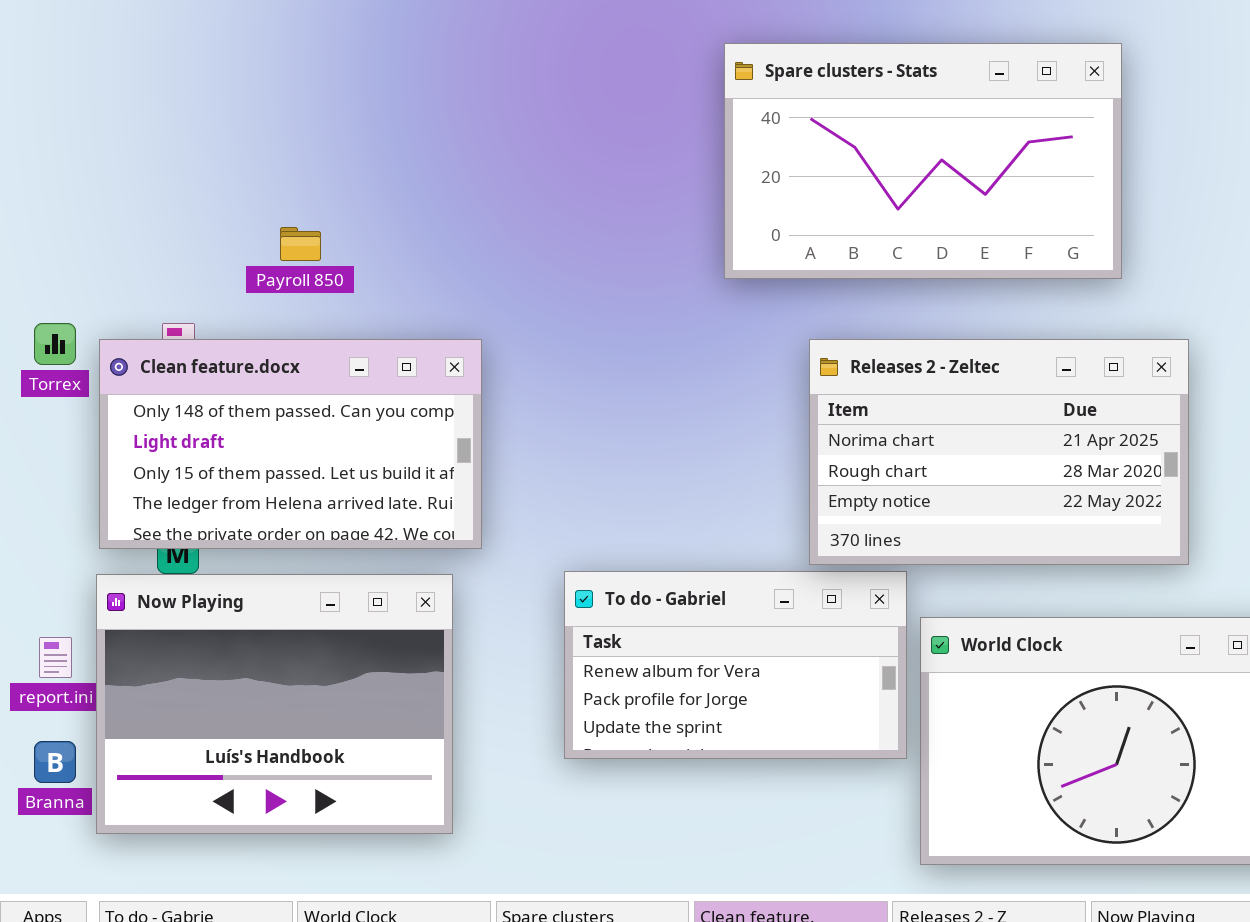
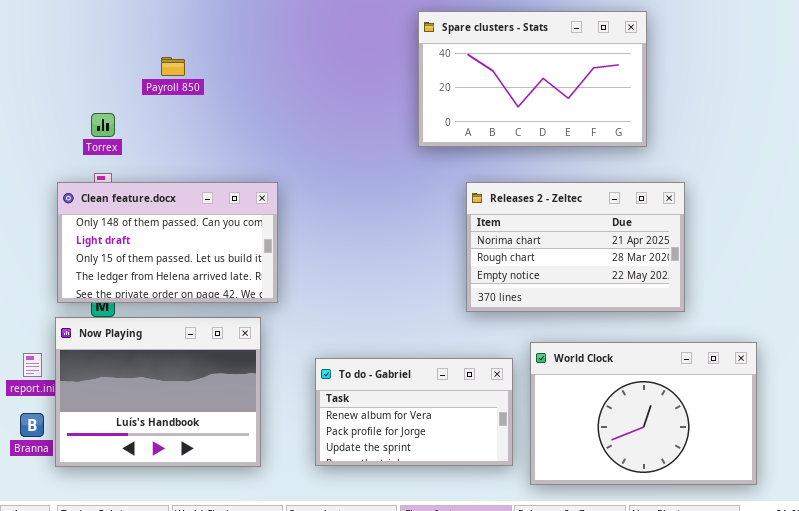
Payroll 850: [280,227,321,261] -> [161,57,185,76], moved
Torrex: [34,323,76,365] -> [91,113,115,137], moved
To do - Gabriel: [564,571,907,759] -> [315,358,513,466], moved

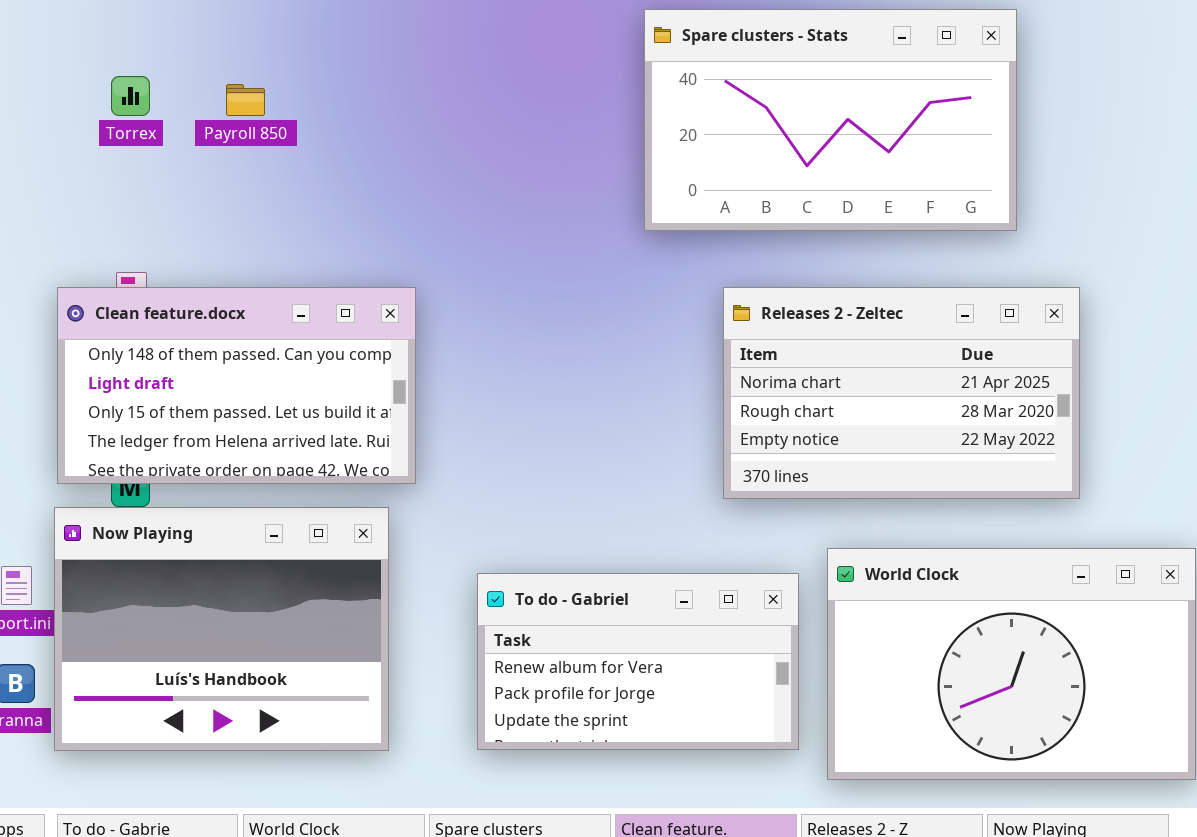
Torrex: [91,113,115,137] -> [111,76,150,116], moved

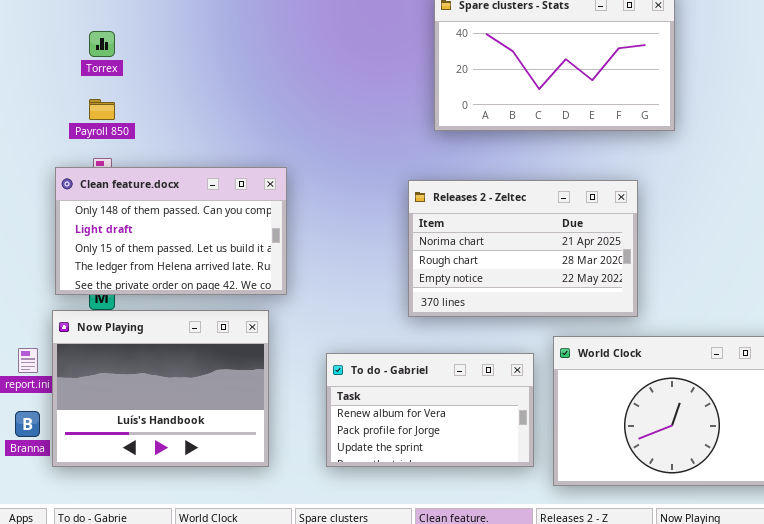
Payroll 850: [226,84,265,116] -> [89,99,115,120], moved
Releases 2 - Zeltec: [723,287,1080,499] -> [408,180,638,317], moved

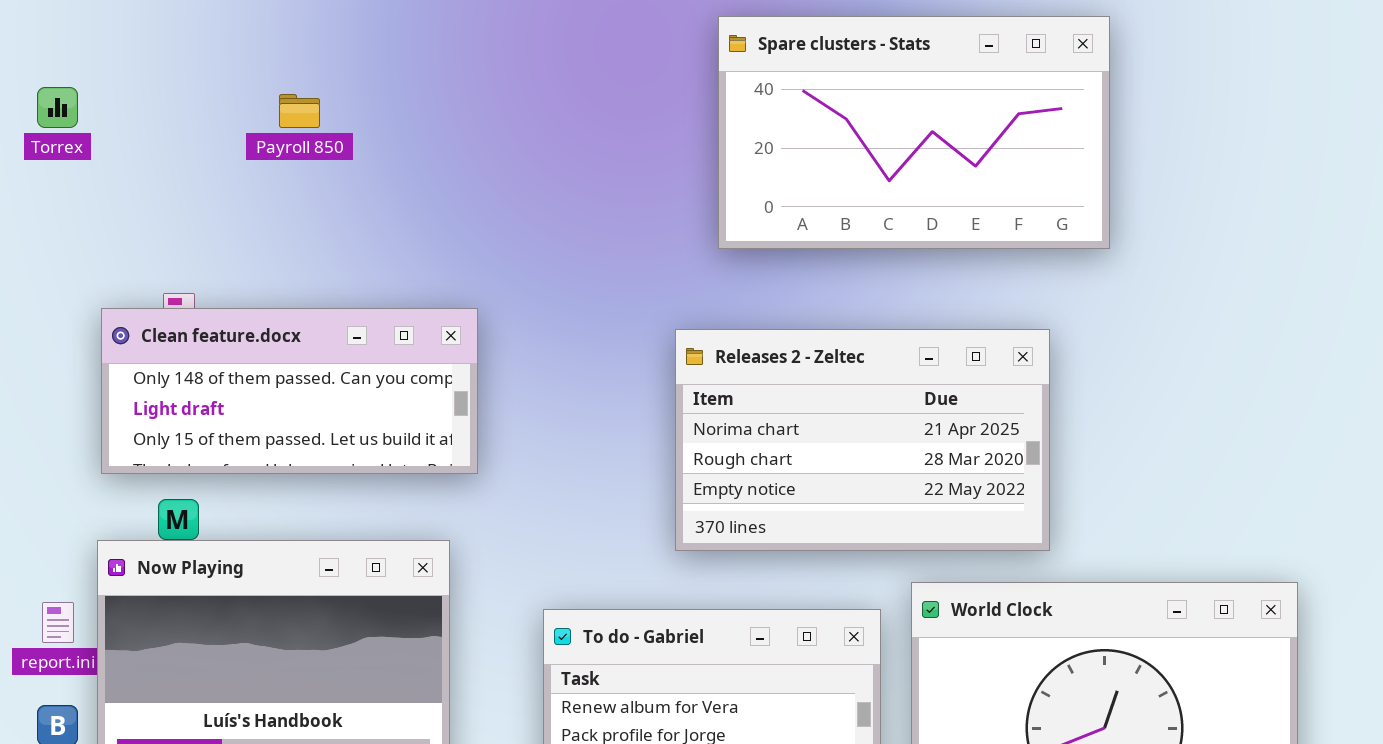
Torrex: [89,31,115,57] -> [37,87,78,128], moved
Payroll 850: [89,99,115,120] -> [279,94,320,128], moved
Clean feature.docx: [55,167,287,295] -> [101,308,478,474], resized

